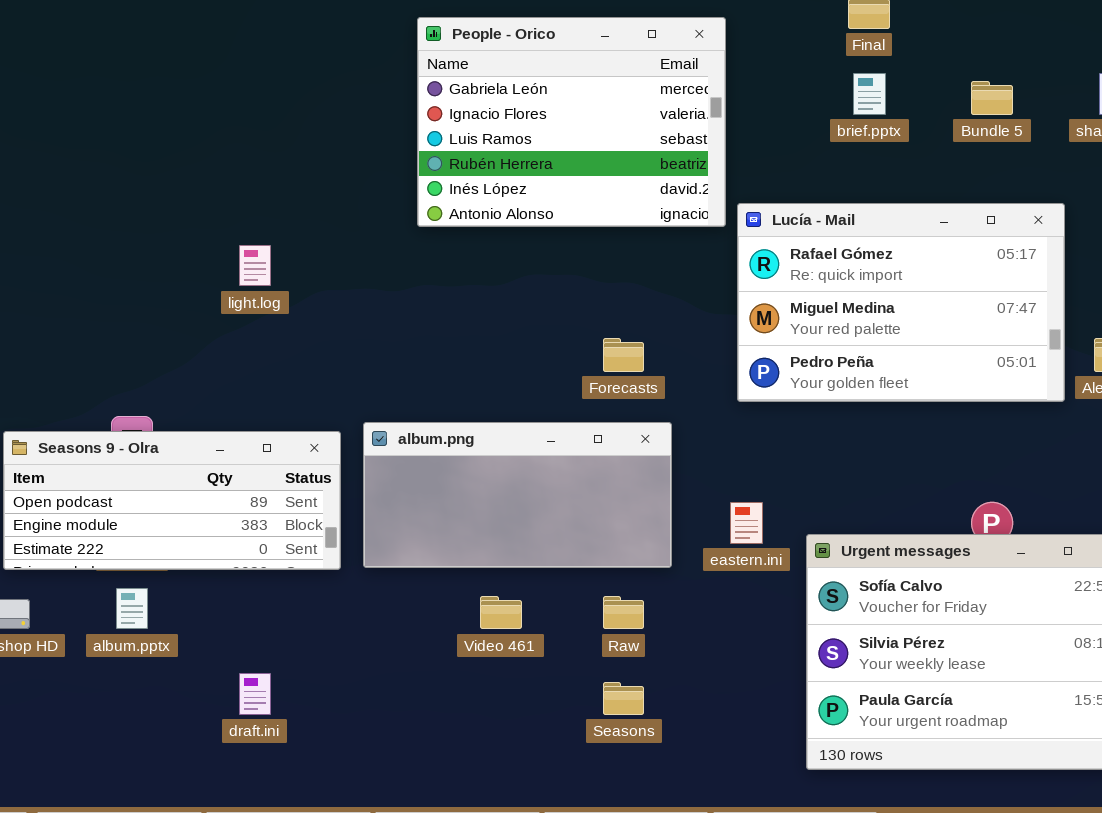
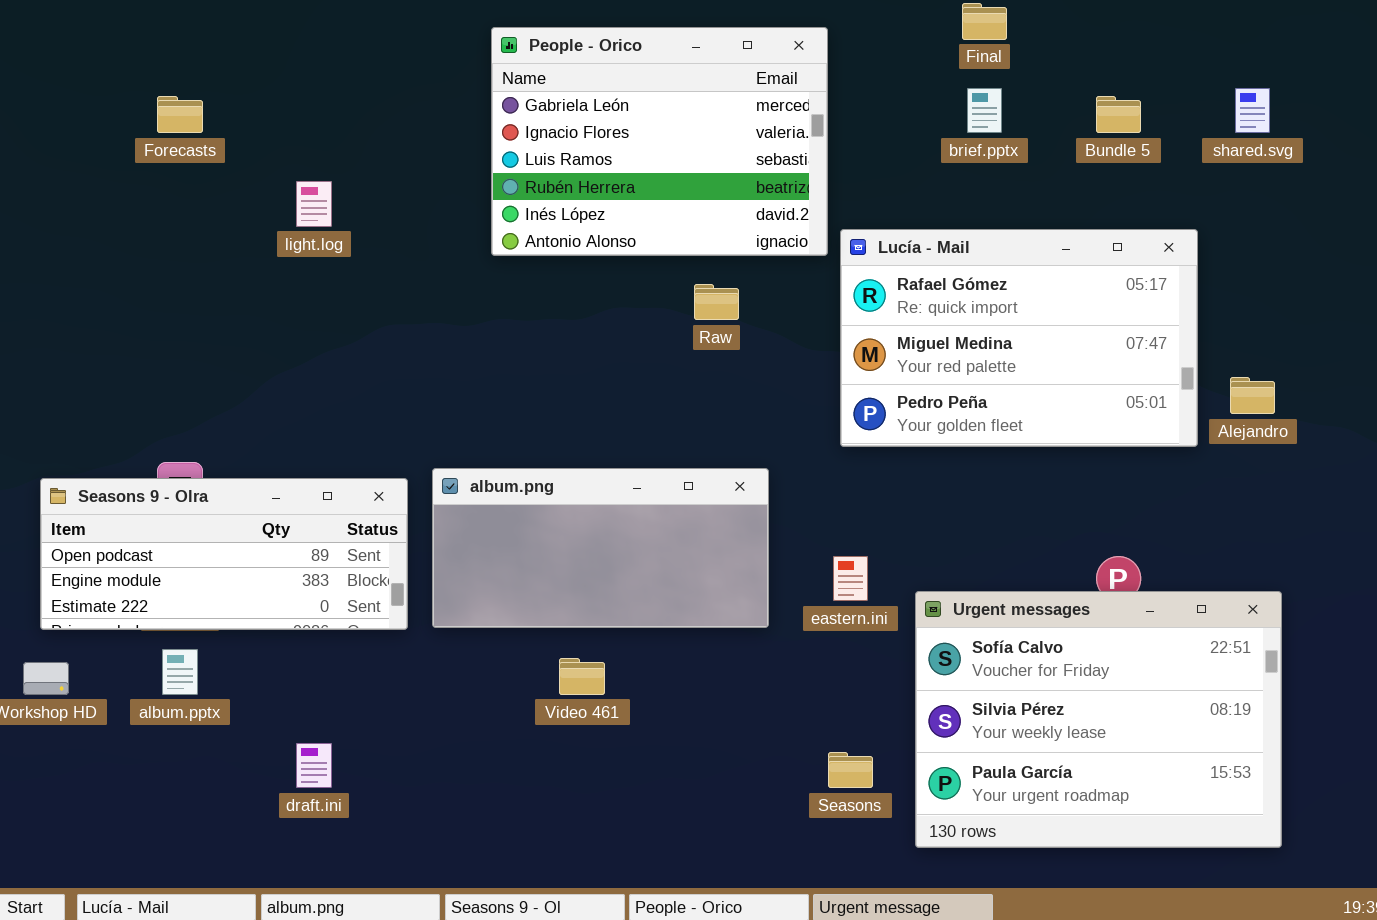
light.log: [239,245,271,286] -> [296,181,332,227], moved
Forecasts: [603,338,644,372] -> [157,96,203,133], moved
Raw: [603,596,644,629] -> [694,284,739,320], moved
Seasons: [603,682,644,715] -> [828,752,873,788], moved

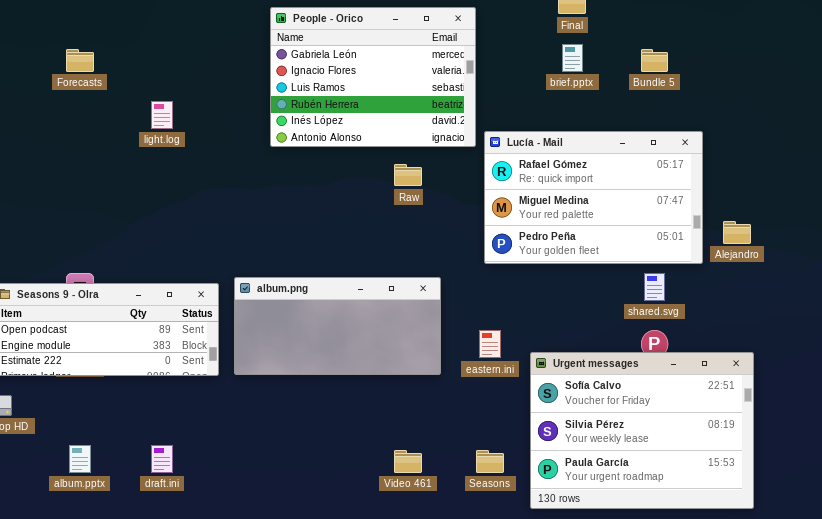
shared.svg: [1235,88,1270,133] -> [644,273,665,301], moved
album.pptx: [162,649,198,695] -> [69,445,91,473], moved
Video 461: [559,658,605,695] -> [394,450,422,473], moved

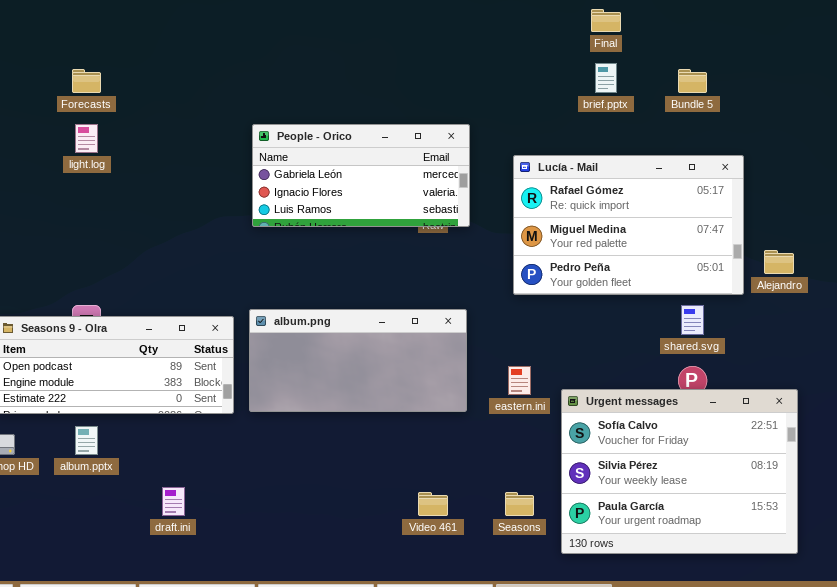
People - Orico: [270,7,476,147] -> [252,124,470,227], moved, resized
light.log: [151,101,173,129] -> [75,124,98,153], moved
album.pptx: [69,445,91,473] -> [75,426,98,455], moved

